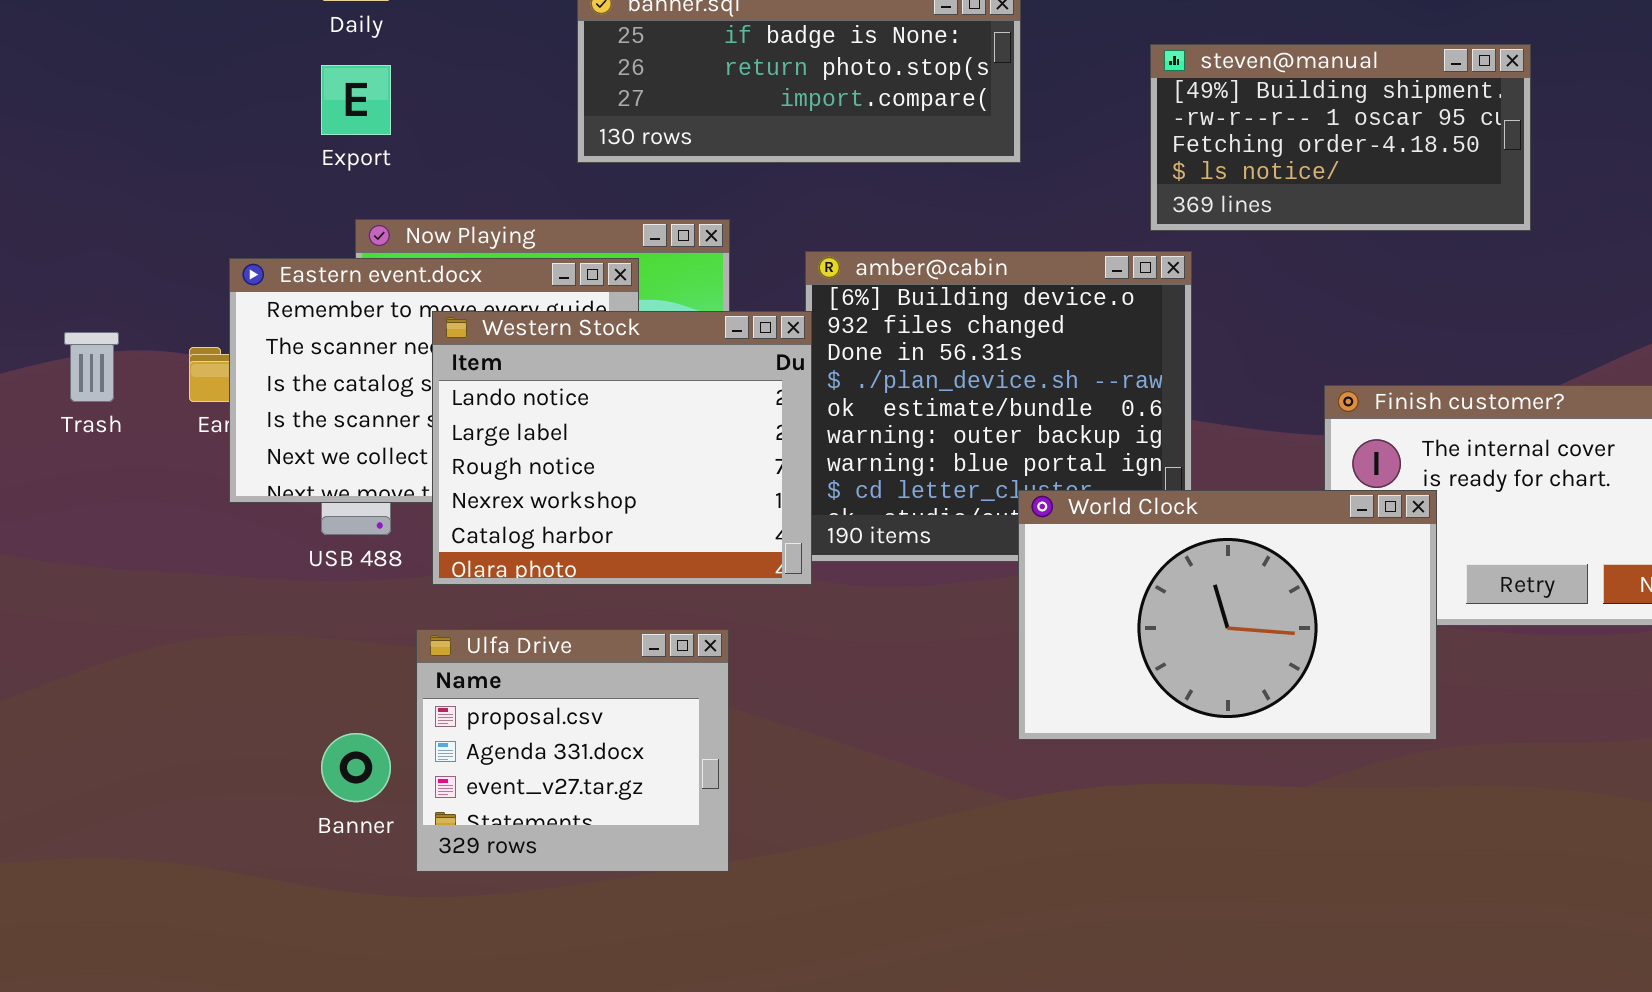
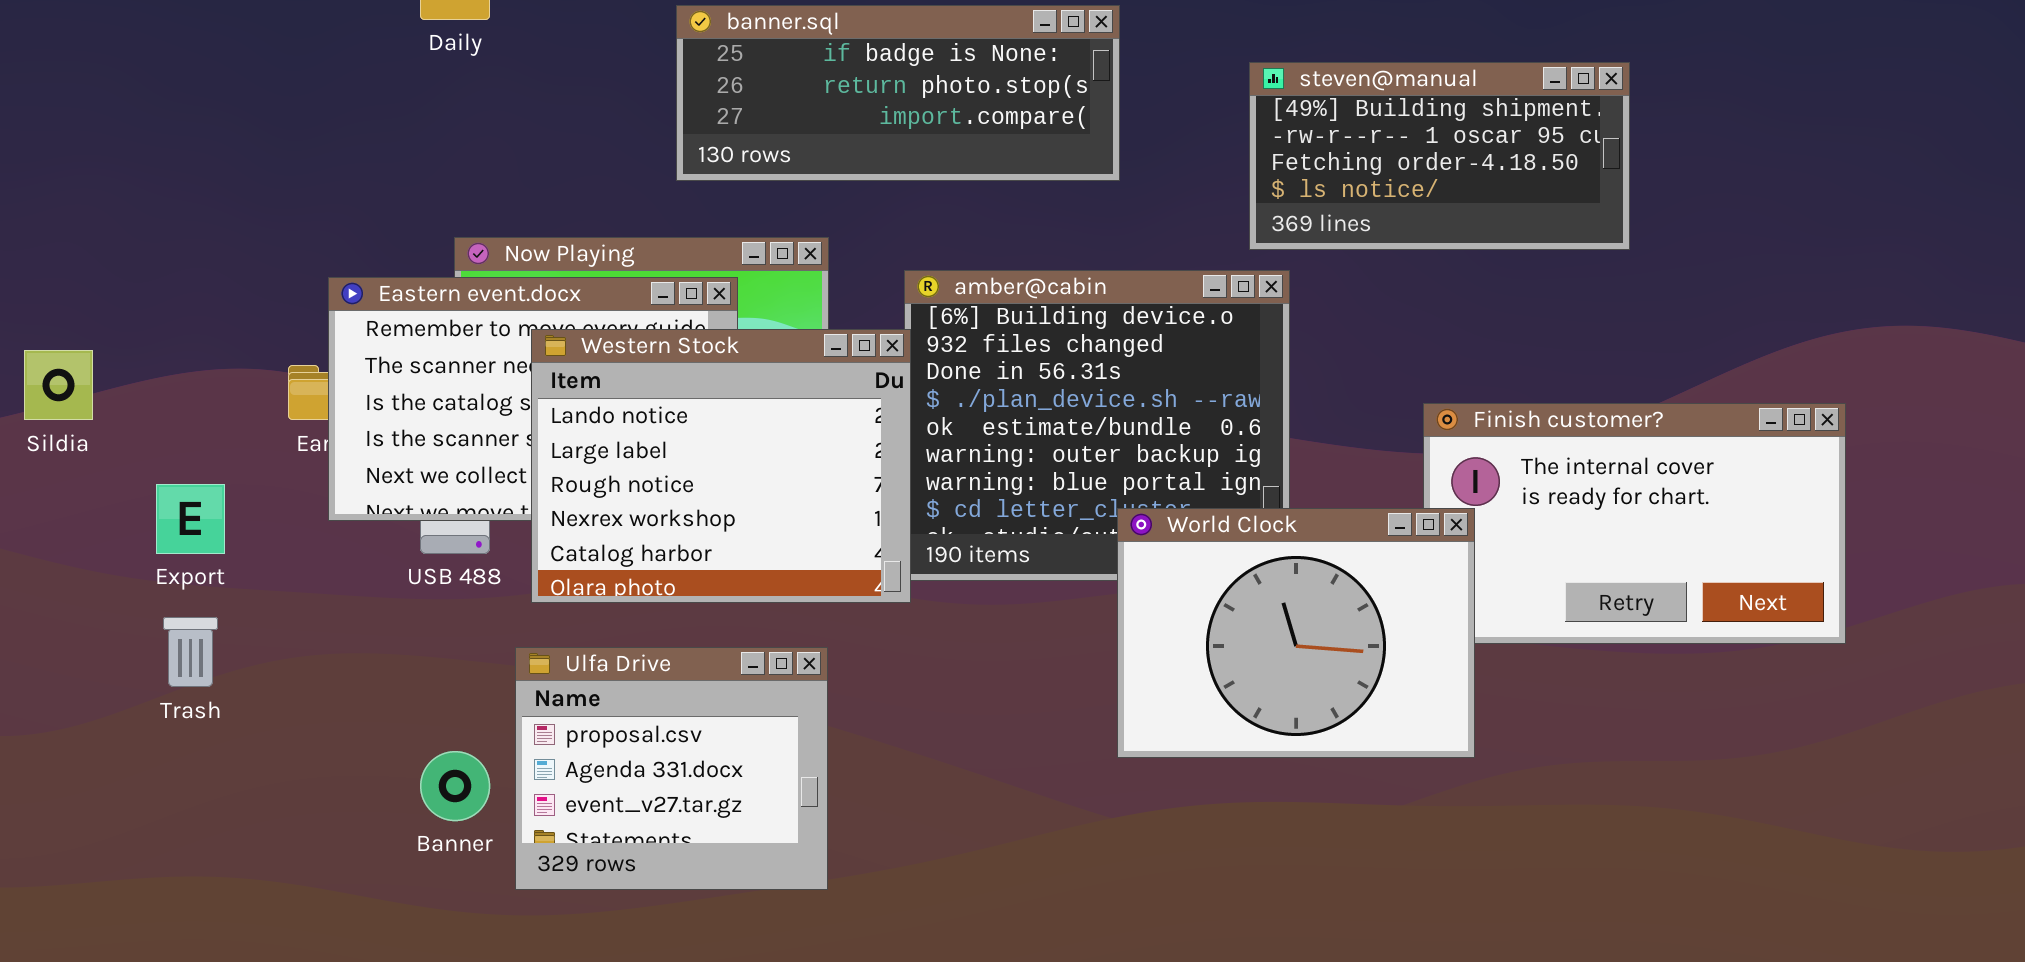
Export: [321,65,391,135] -> [156,484,225,554], moved
Trash: [64,332,119,402] -> [163,617,218,687], moved
World Clock: [1018,490,1437,740] -> [1117,508,1475,758], resized

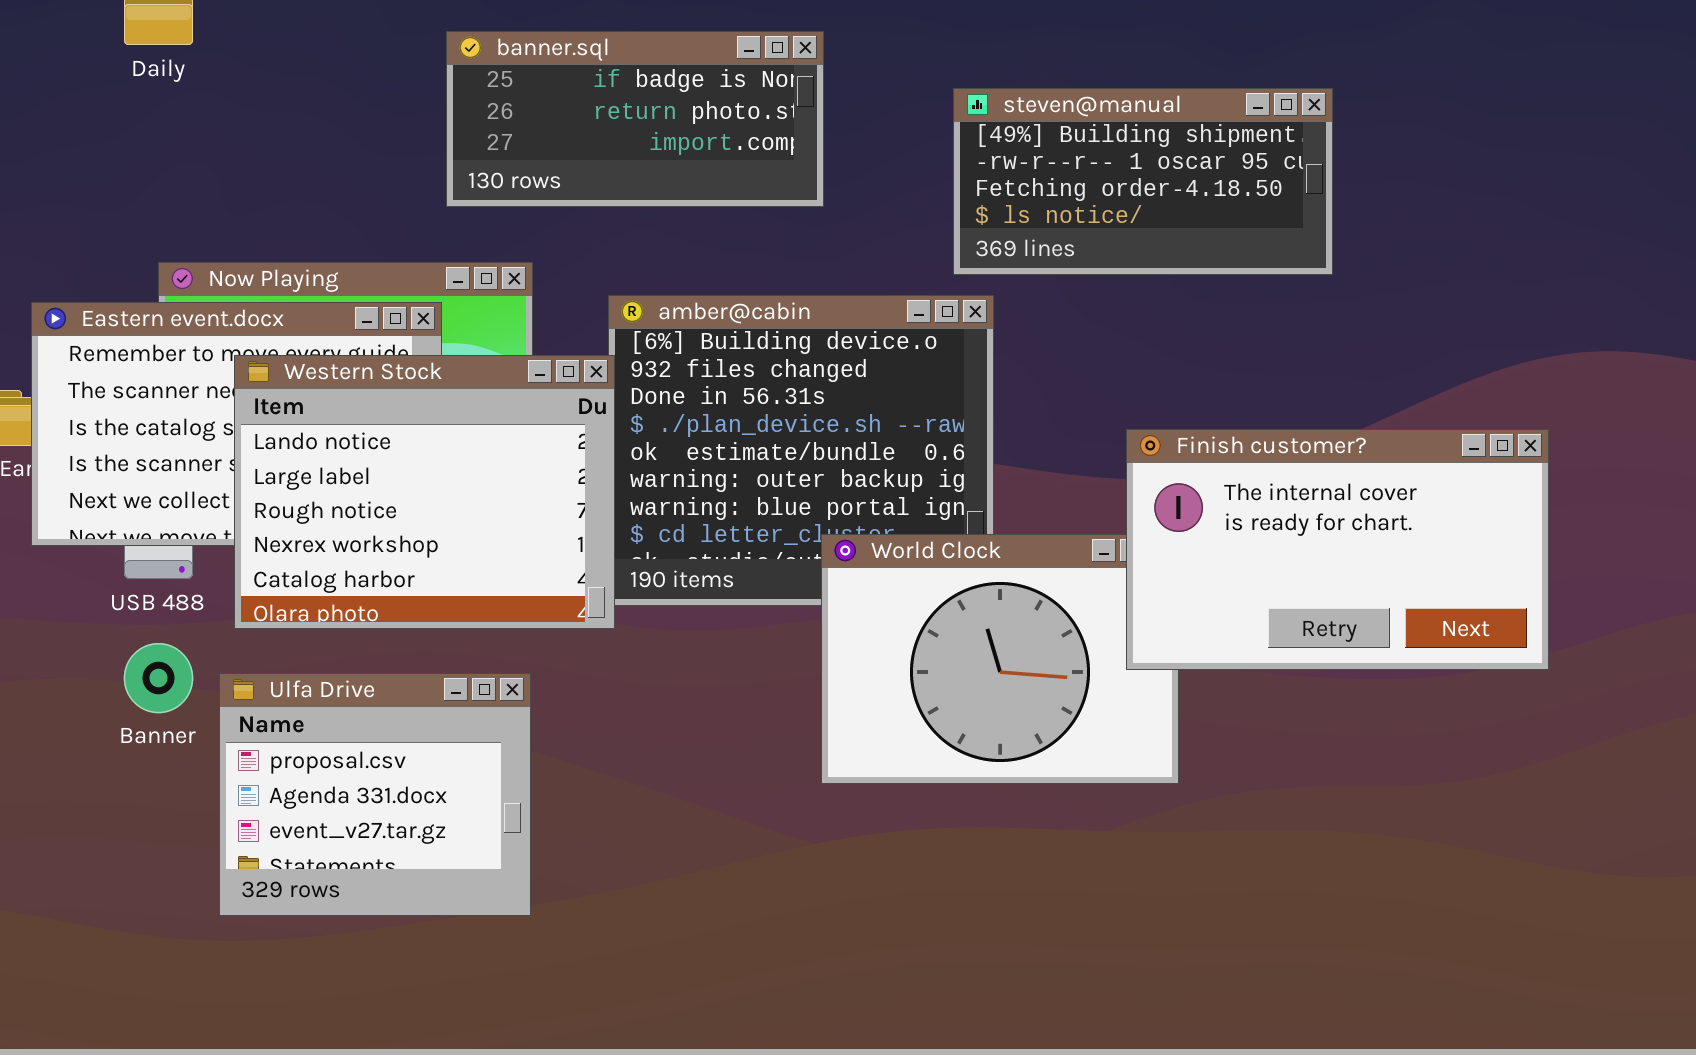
banner.sql: [676,5,1120,181] -> [446,31,824,207], resized
Finish customer?: [1423,403,1846,644] -> [1126,429,1549,670], raised
Banner: [420,751,490,821] -> [124,643,193,713], moved

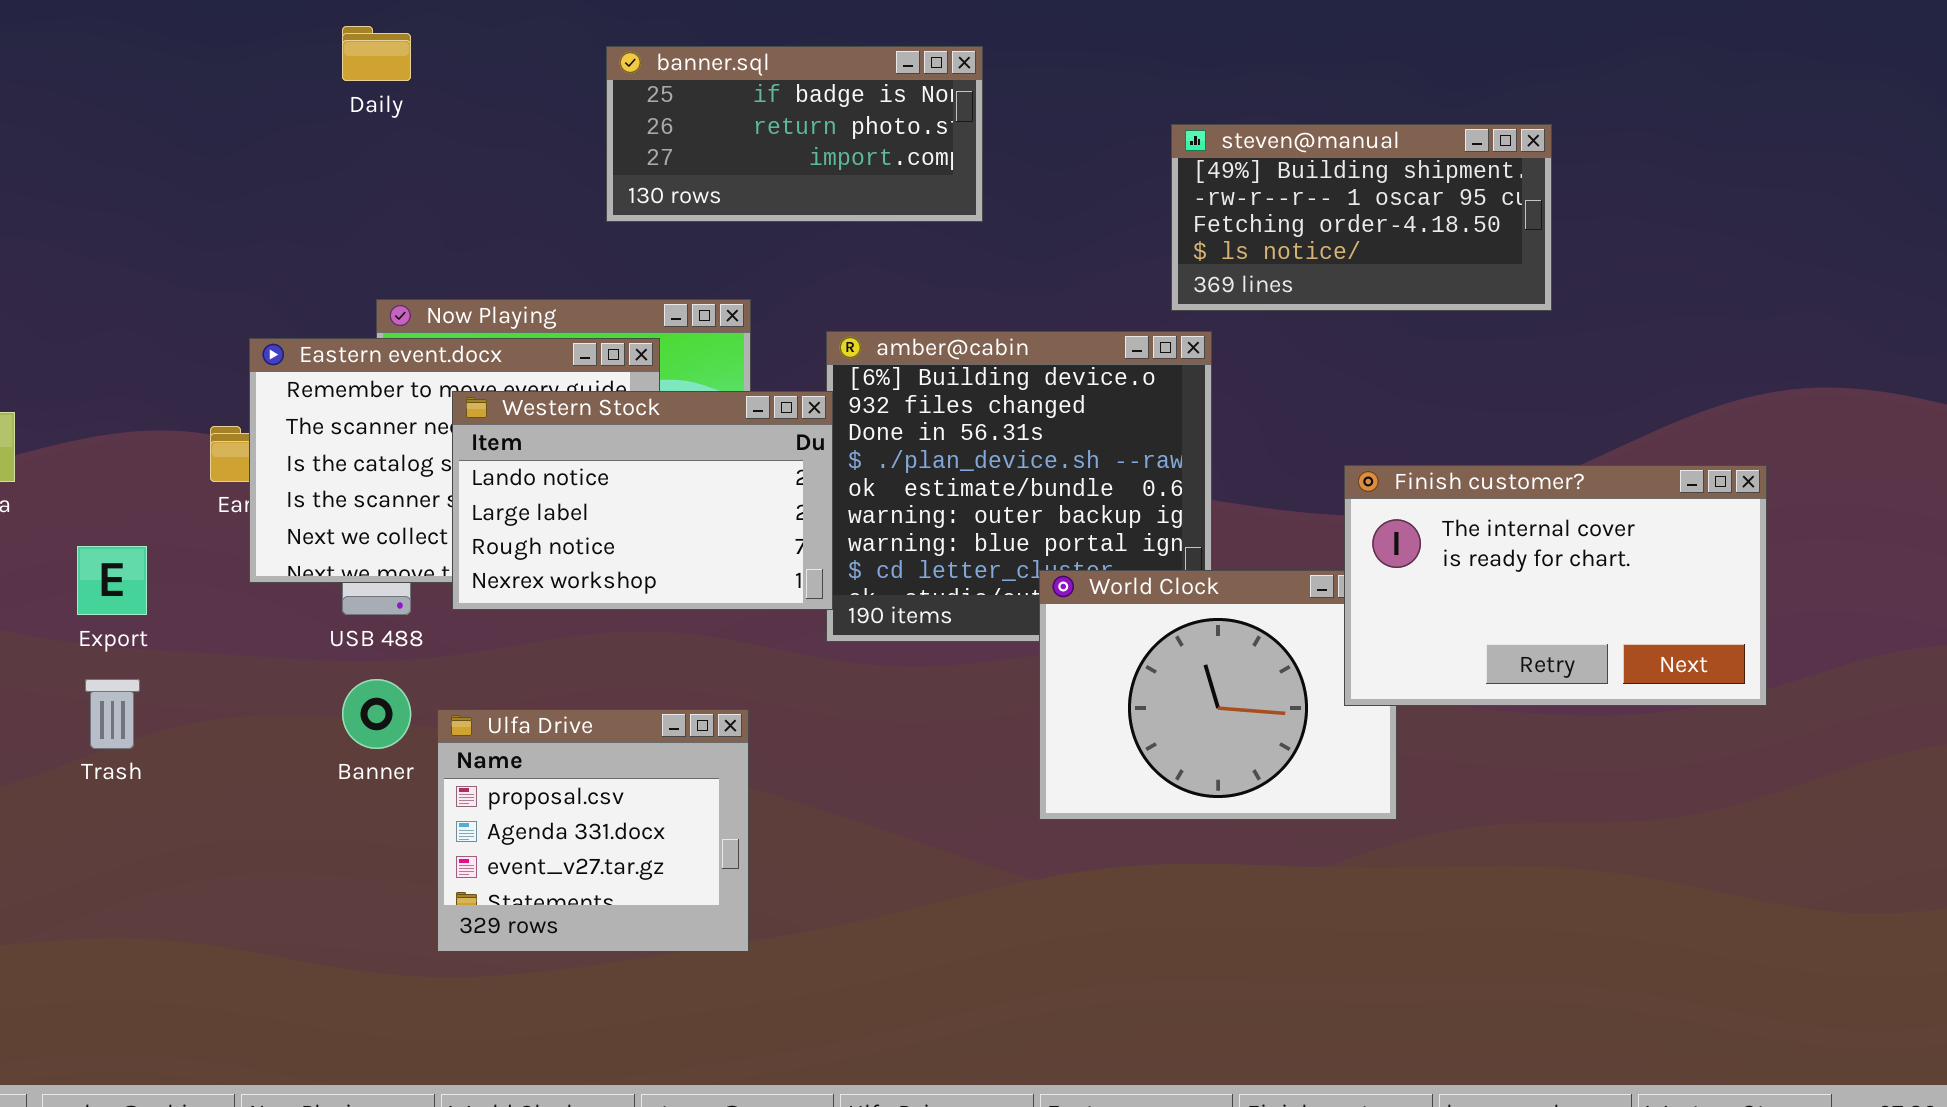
banner.sql: [446,31,824,207] -> [606,46,983,222], moved
Western Stock: [234,355,615,629] -> [452,391,833,610], resized

